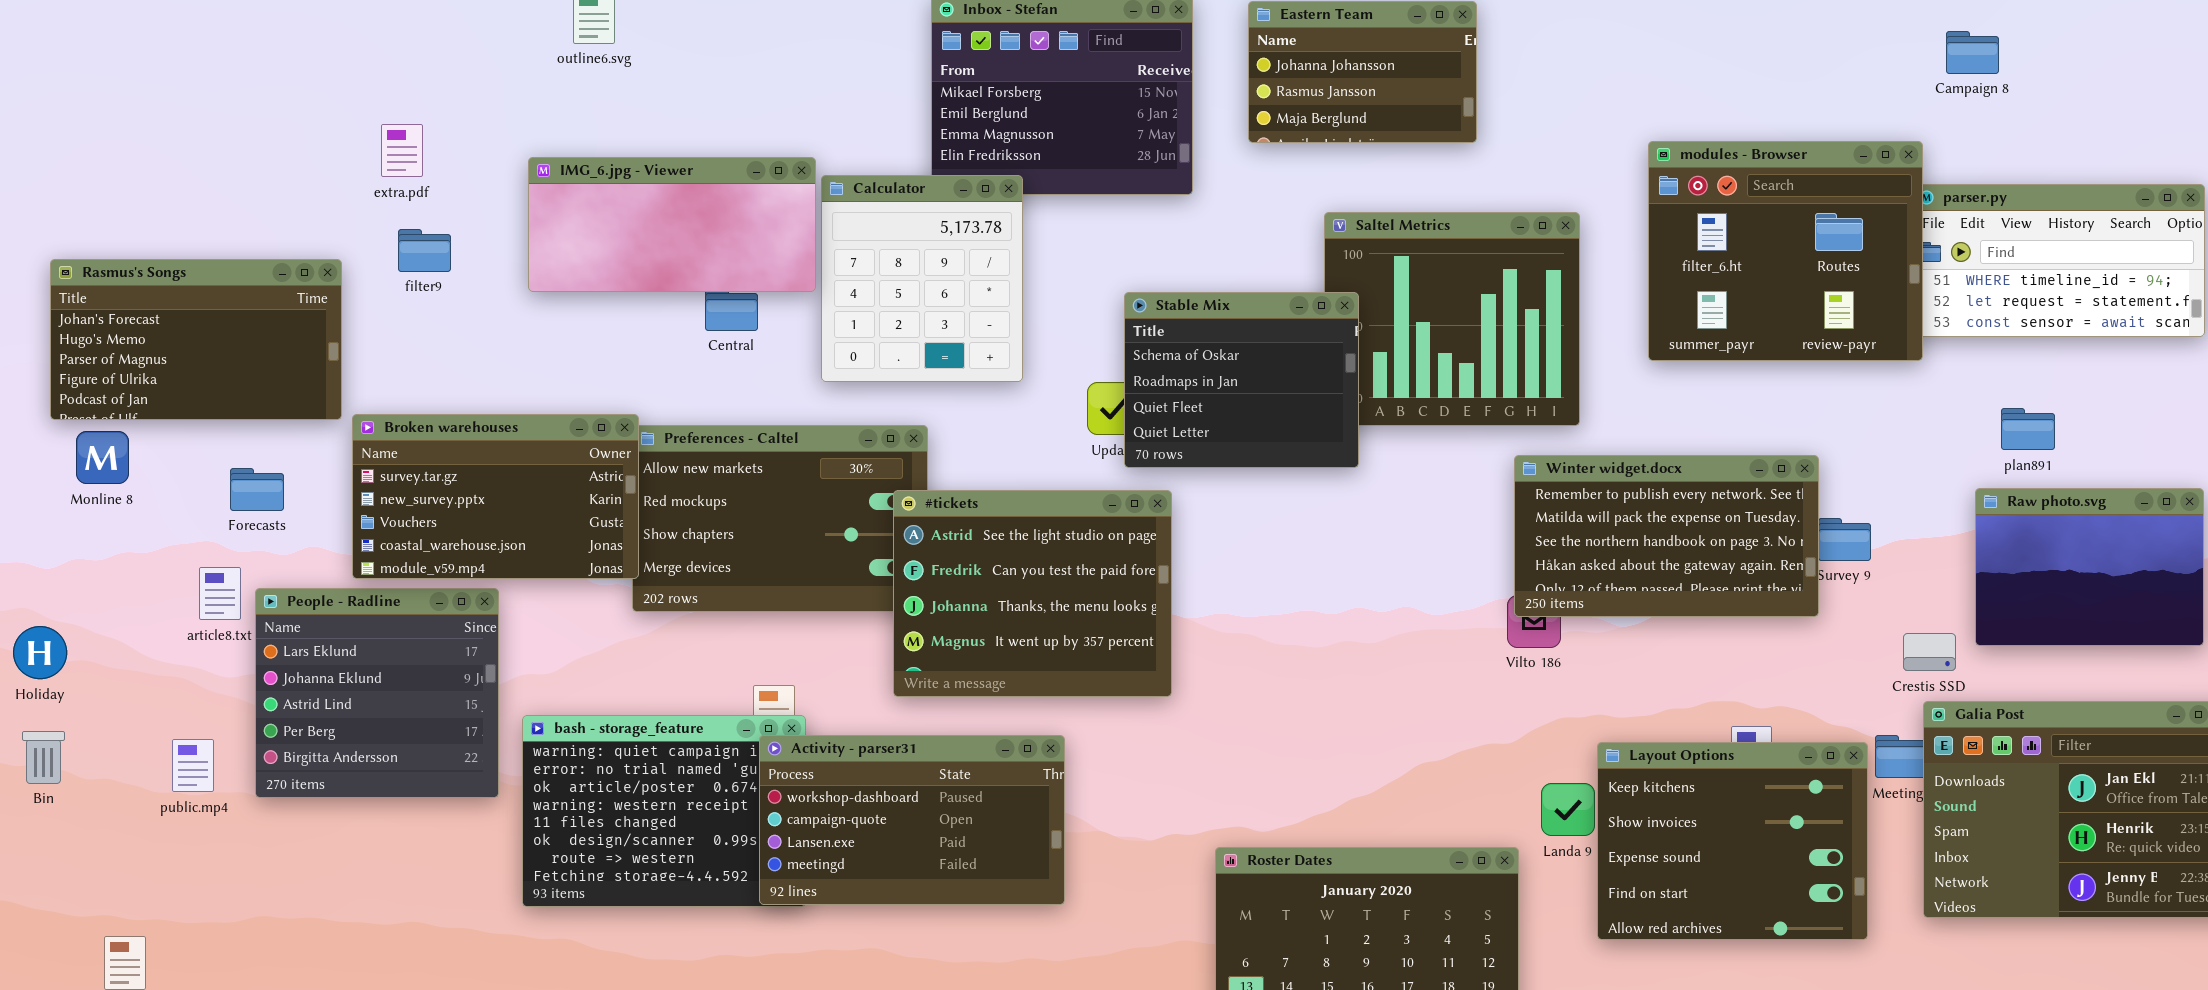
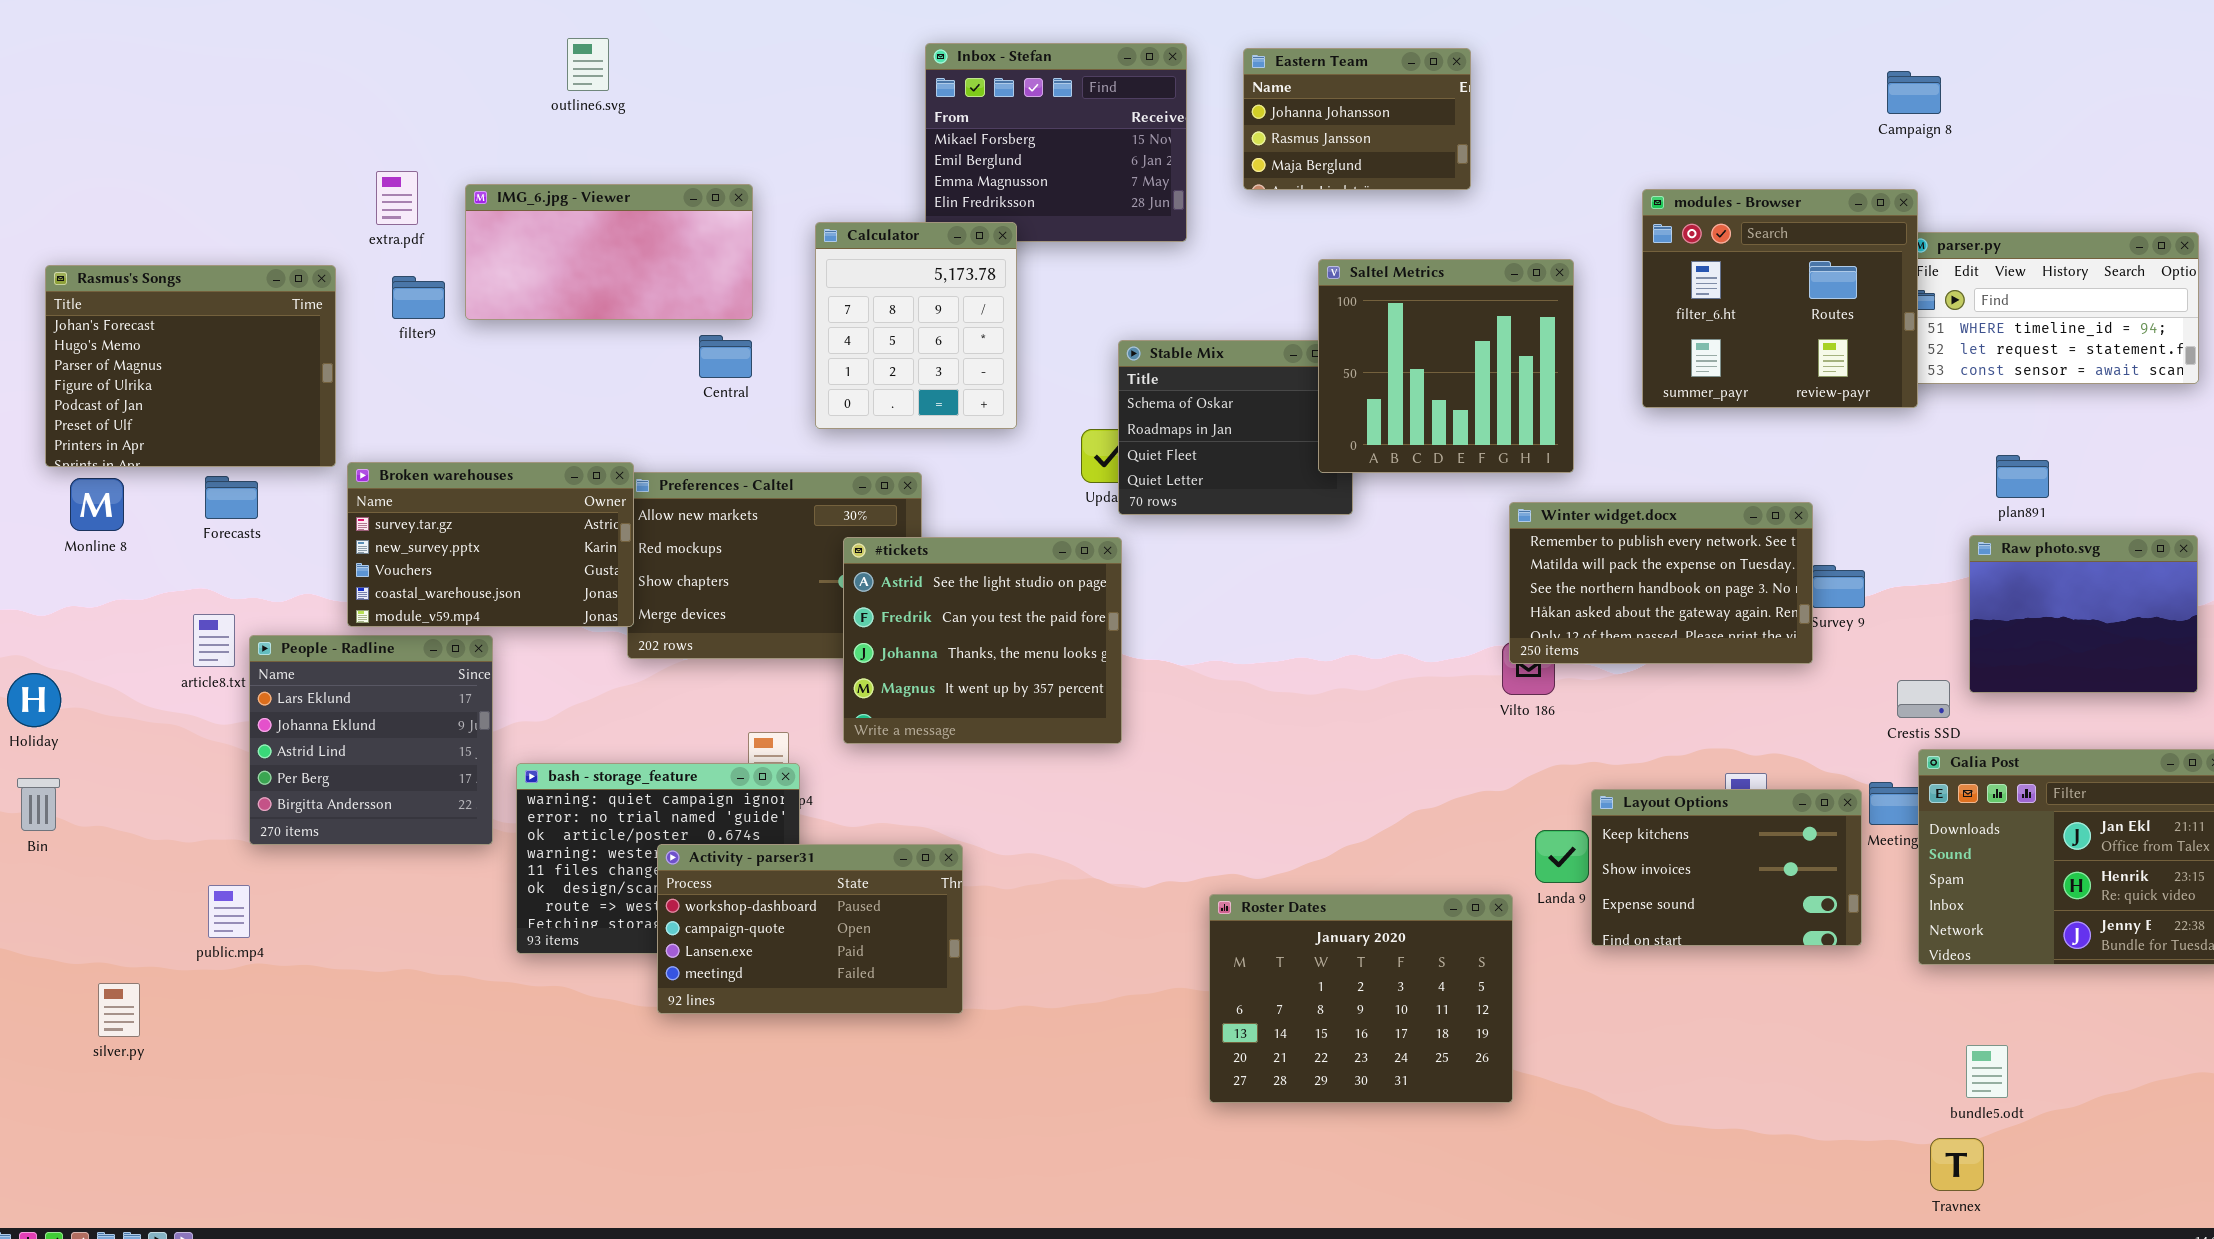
Campaign 8: [1946,31,1999,74] -> [1887,71,1941,114], moved
IMG_6.jpg - Viewer: [528,157,816,292] -> [465,184,753,320], moved
Saltel Metrics: [1324,212,1580,426] -> [1318,259,1574,473], raised
Rasmus's Songs: [50,259,342,420] -> [45,265,336,467], resized
Forecasts: [230,468,284,511] -> [205,476,258,519], moved
#tickets: [893,490,1172,697] -> [843,537,1122,744], moved
Activity - parser31: [759,735,1065,905] -> [657,844,963,1014], moved
public.mp4: [172,739,214,792] -> [208,885,250,938], moved
Layout Options: [1597,742,1868,940] -> [1591,789,1862,946], resized

